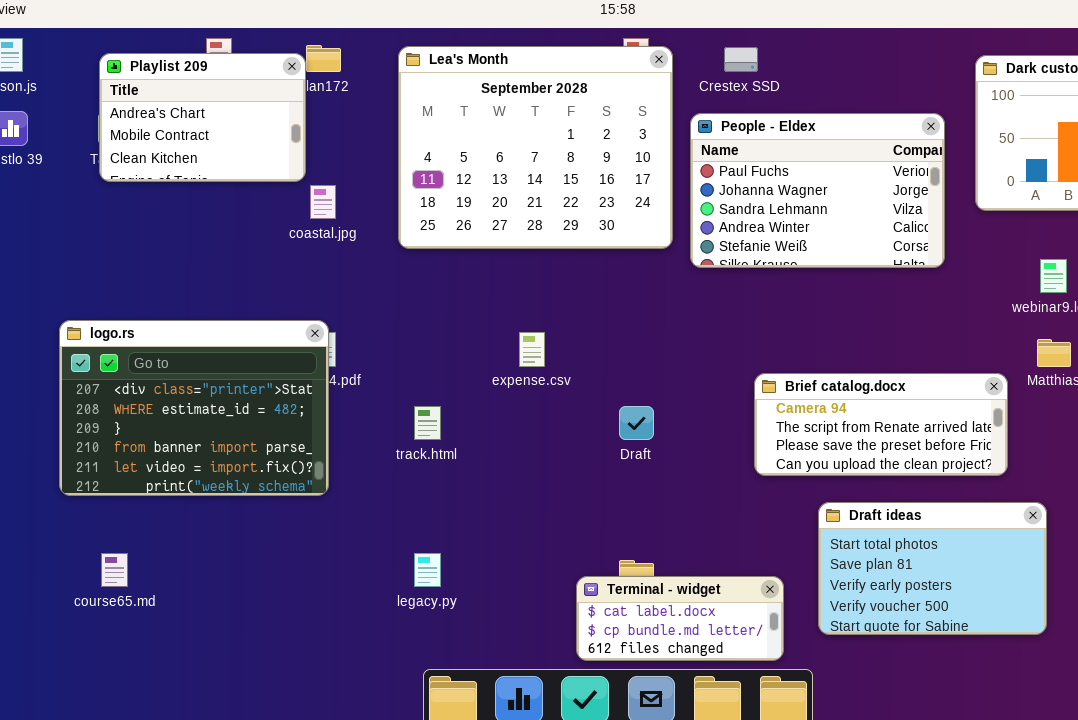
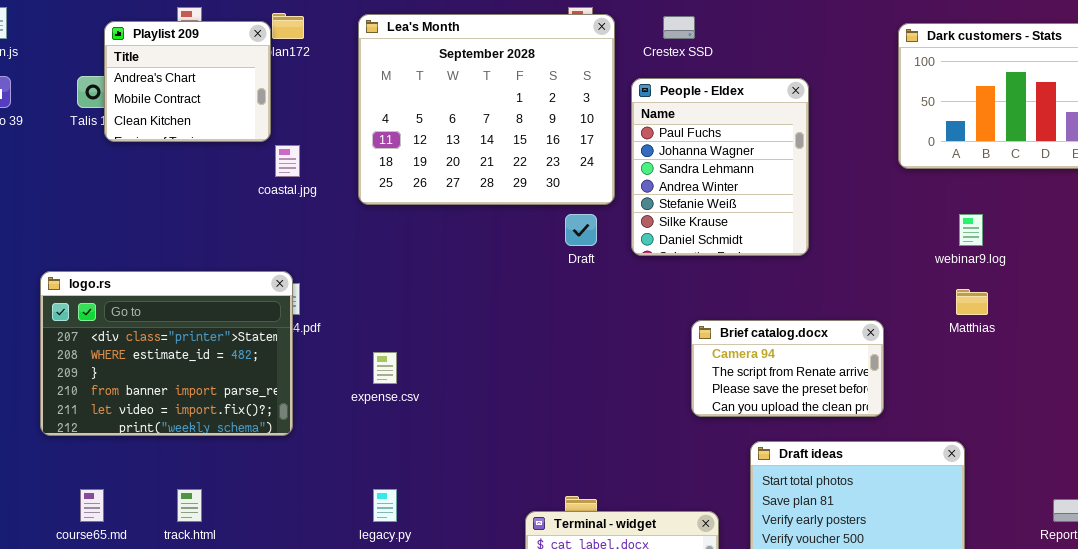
Playlist 209: [99,53,306,182] -> [104,21,271,142], resized
People - Eldex: [690,113,945,268] -> [631,78,809,256], resized
expense.csv: [519,332,545,367] -> [373,352,397,384], moved
Brief catalog.docx: [754,373,1008,476] -> [691,320,884,417], resized
track.html: [414,406,441,440] -> [177,489,202,522], moved
Draft: [619,406,654,440] -> [565,214,597,246], moved

